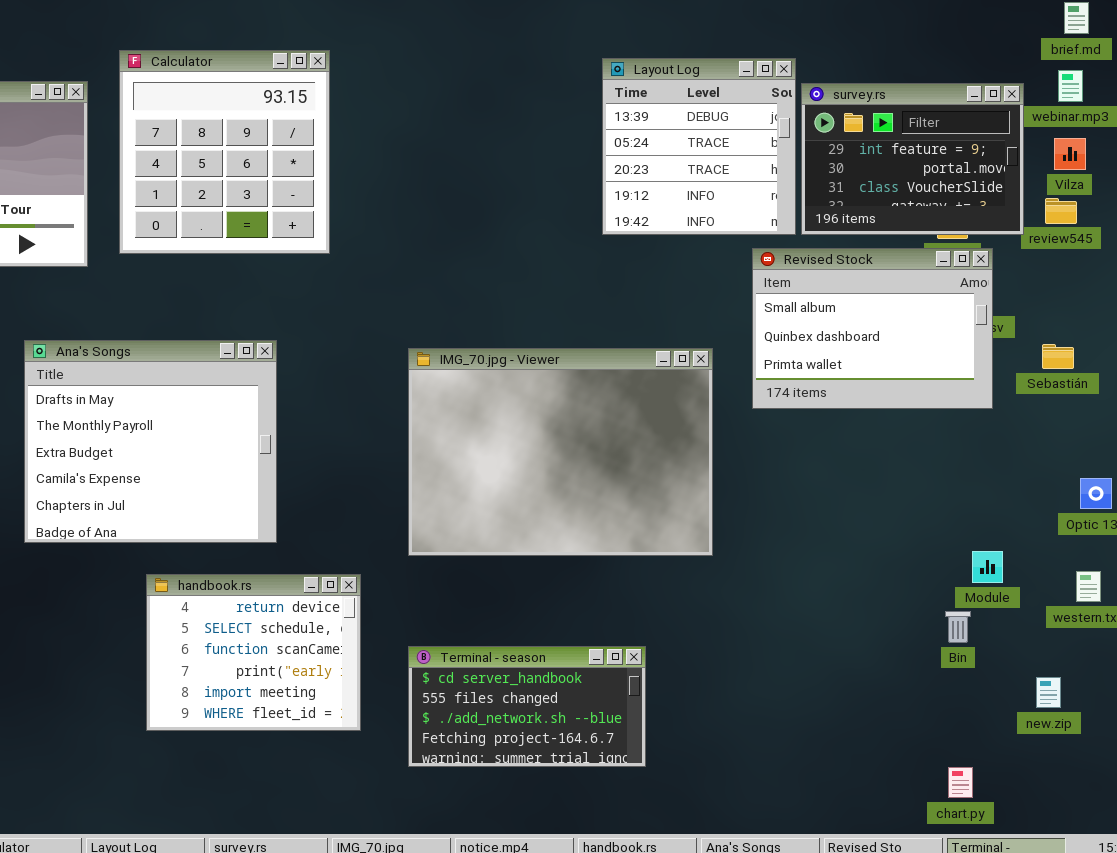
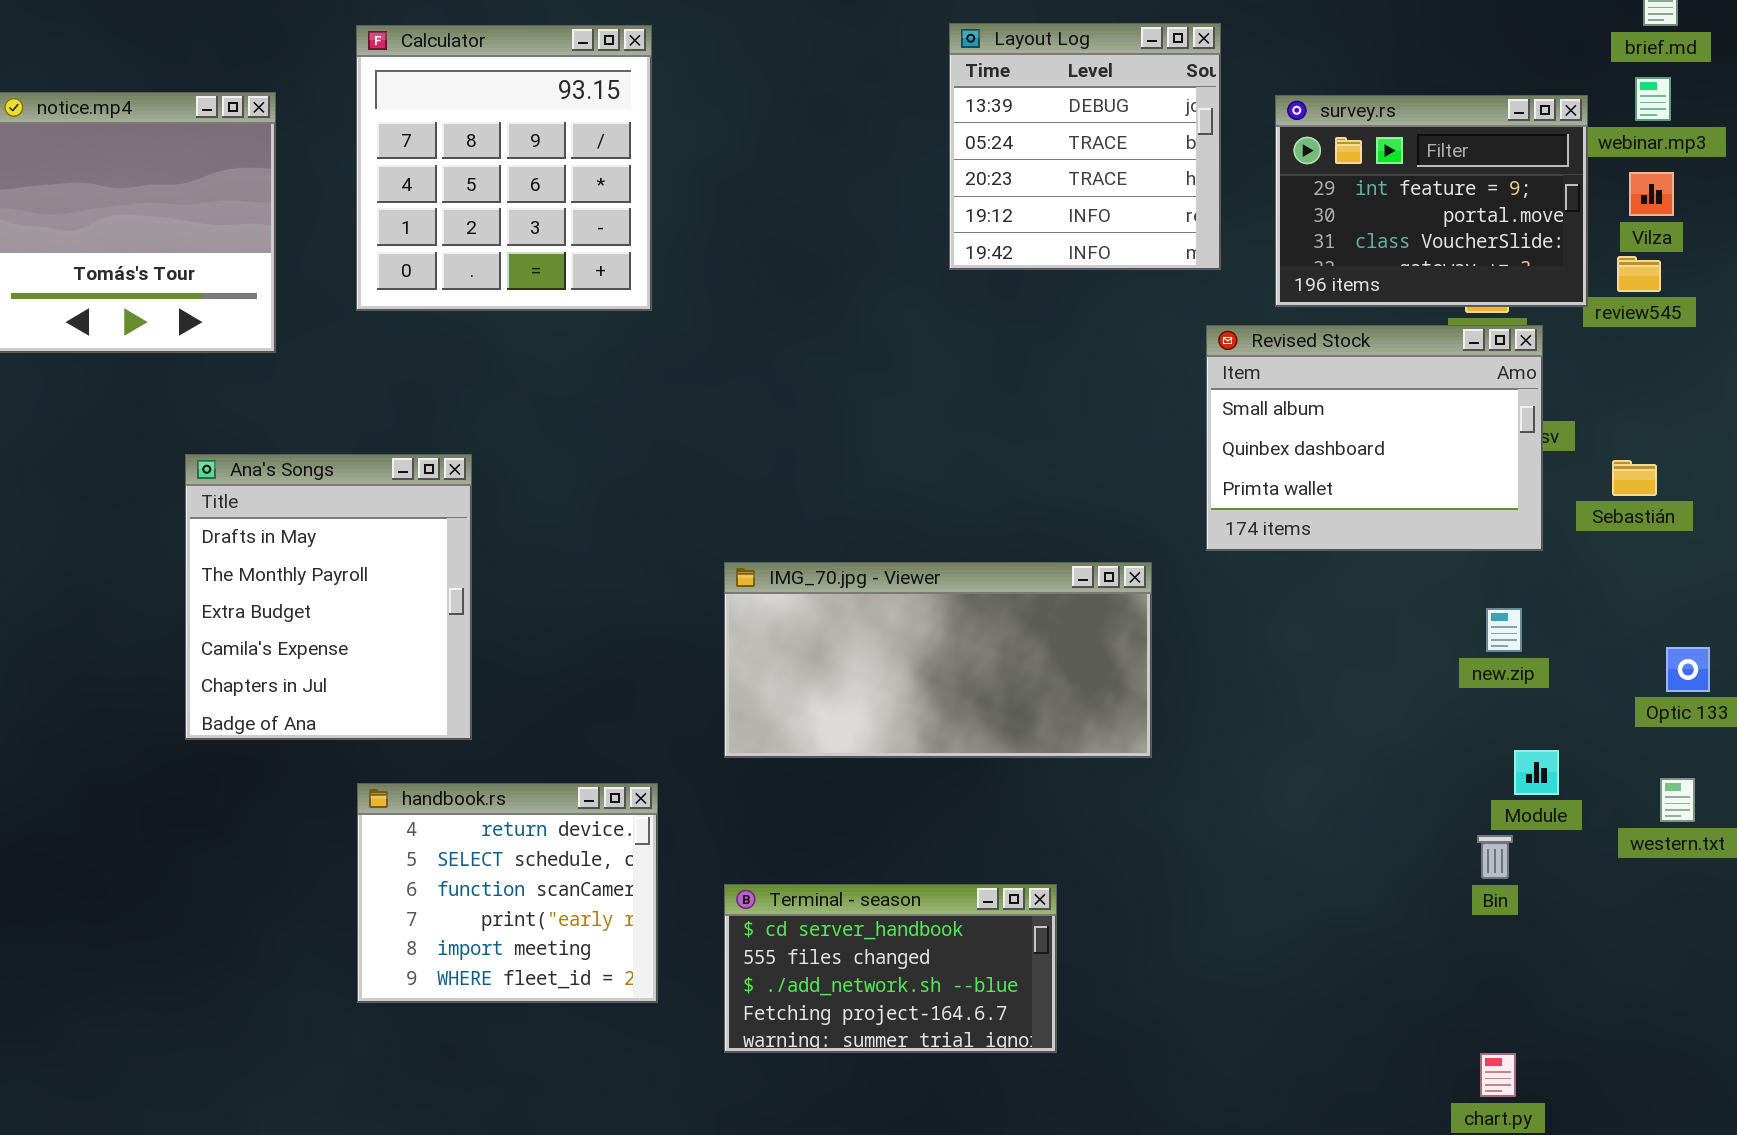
Calculator: [119,50,330,254] -> [356,25,652,311], moved
Layout Log: [602,58,796,235] -> [949,23,1221,270], moved
Ana's Songs: [24,340,277,543] -> [185,454,472,740], resized
IMG_70.jpg - Viewer: [408,348,713,556] -> [724,562,1152,758], resized
new.zip: [1036,677,1061,708] -> [1486,608,1522,652], moved

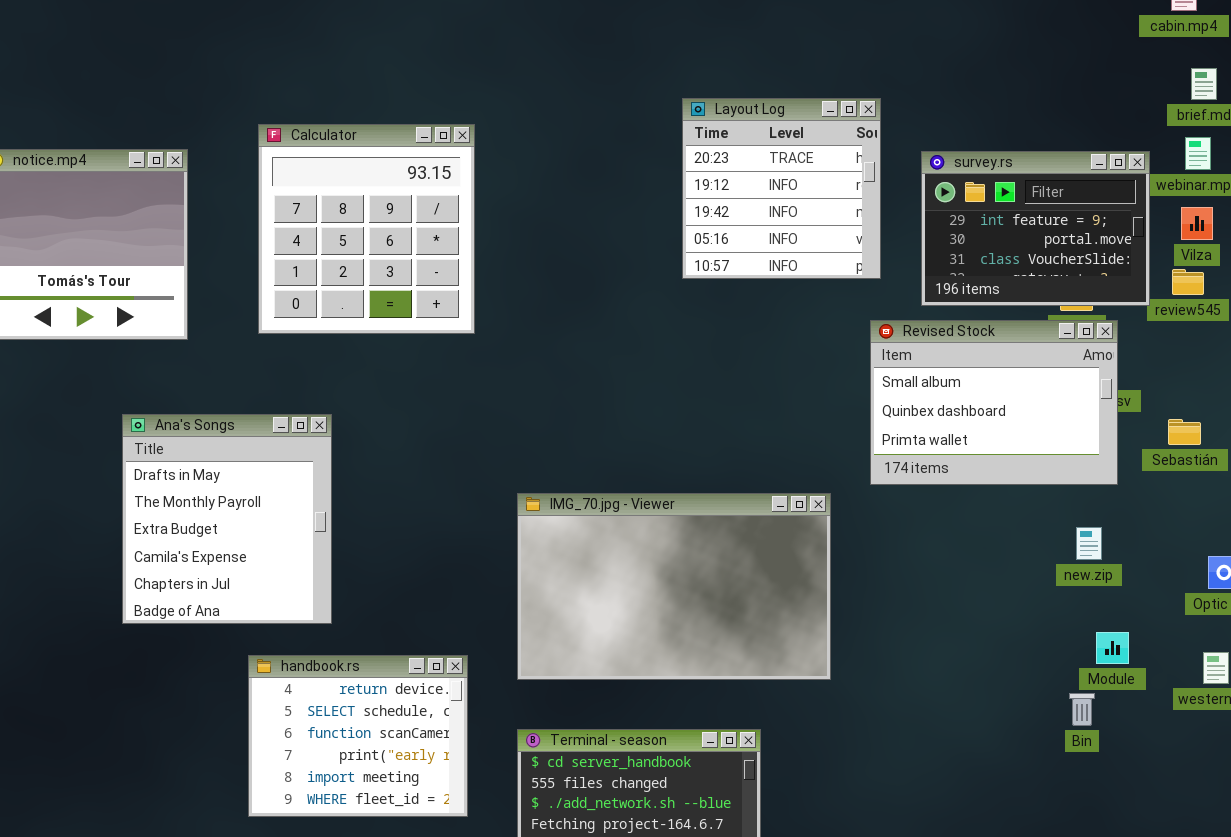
Layout Log: [949,23,1221,270] -> [682,98,881,279], scrolled down 2 rows
Calculator: [356,25,652,311] -> [258,124,475,334], moved
IMG_70.jpg - Viewer: [724,562,1152,758] -> [517,493,831,680], resized

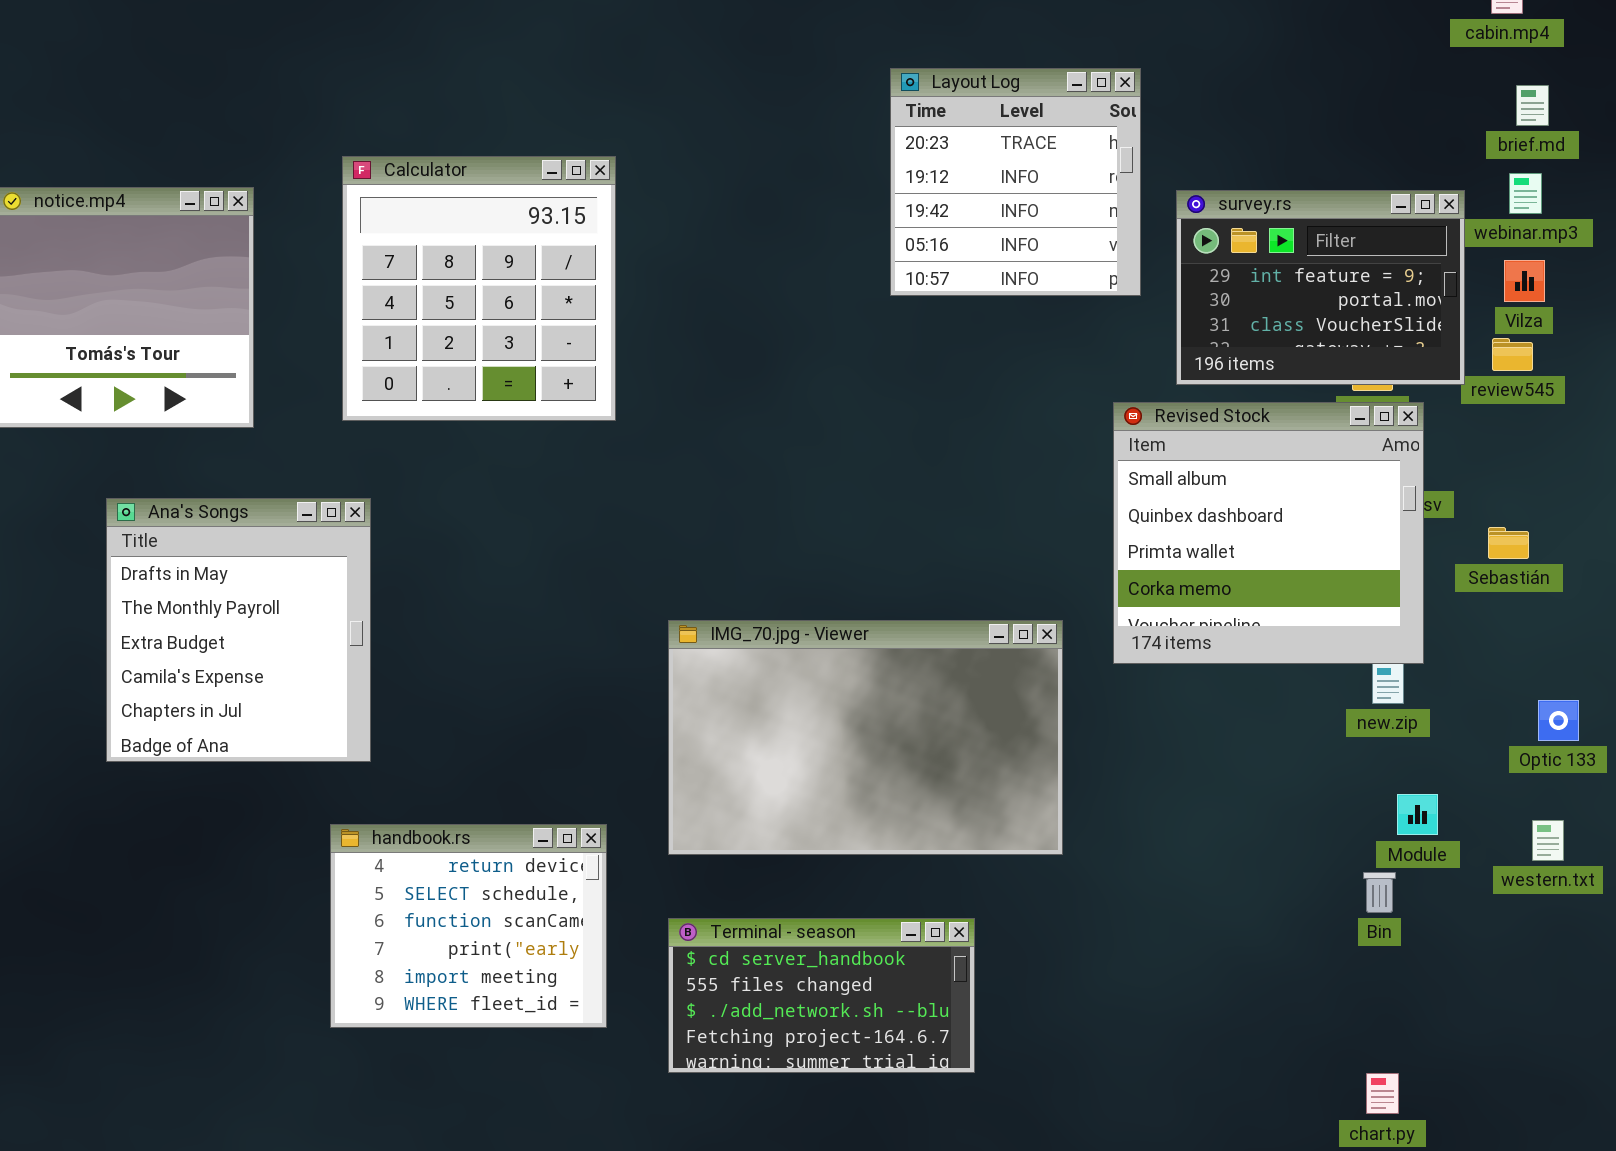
Layout Log: [682,98,881,279] -> [890,68,1141,296], moved
Revised Stock: [870,320,1118,485] -> [1113,402,1424,664], resized
Ana's Songs: [122,414,332,624] -> [106,498,371,762], moved

